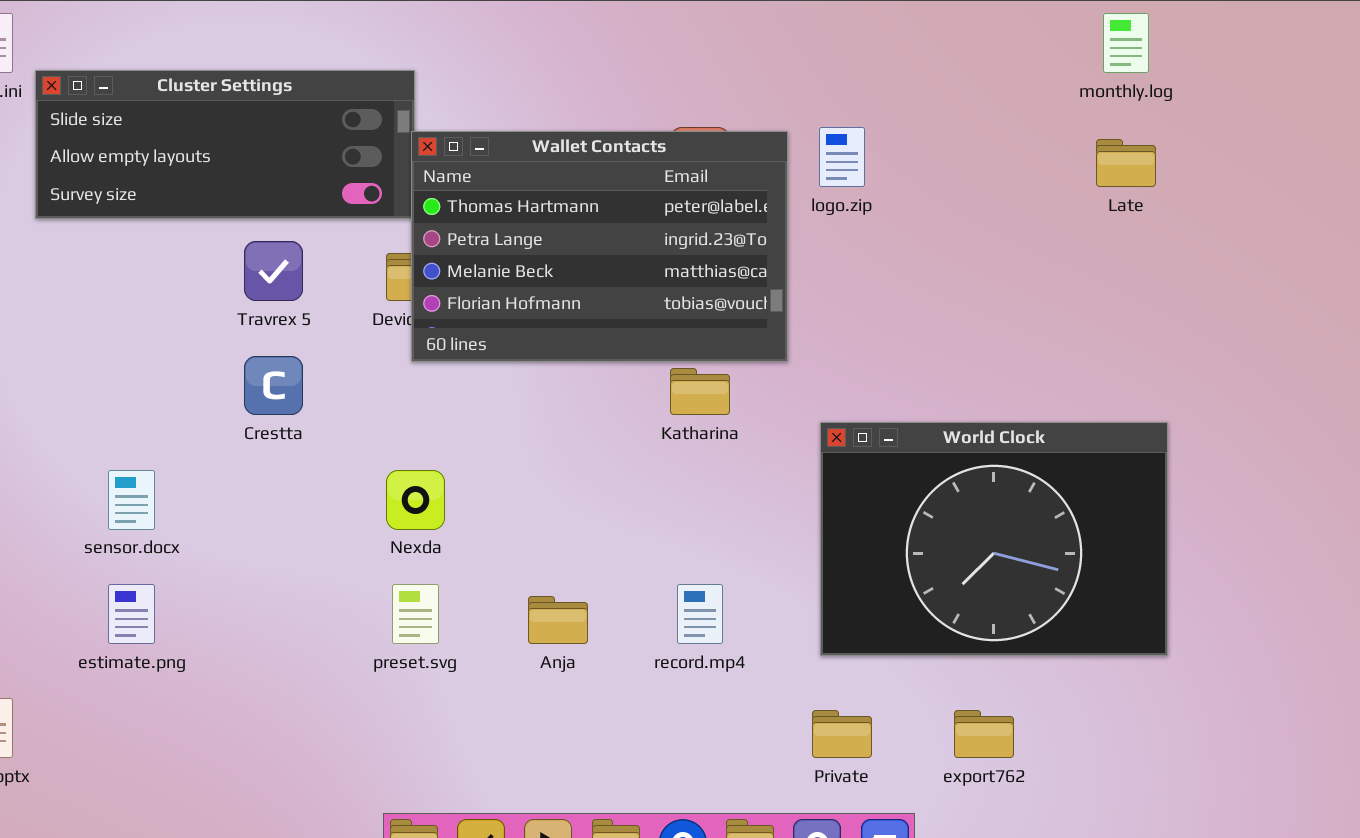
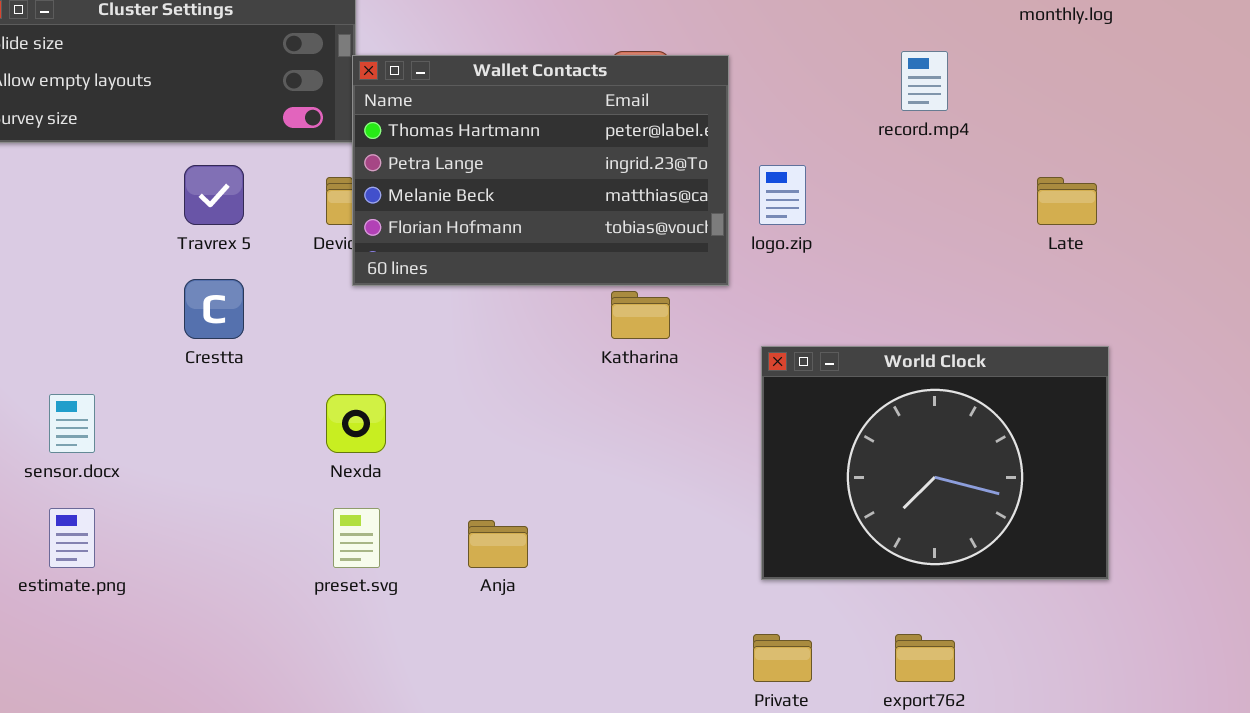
logo.zip: [819,127,865,187] -> [759,165,806,225], moved
Late: [1096,139,1156,187] -> [1037,177,1097,225], moved
record.mp4: [677,584,723,644] -> [901,51,948,111], moved

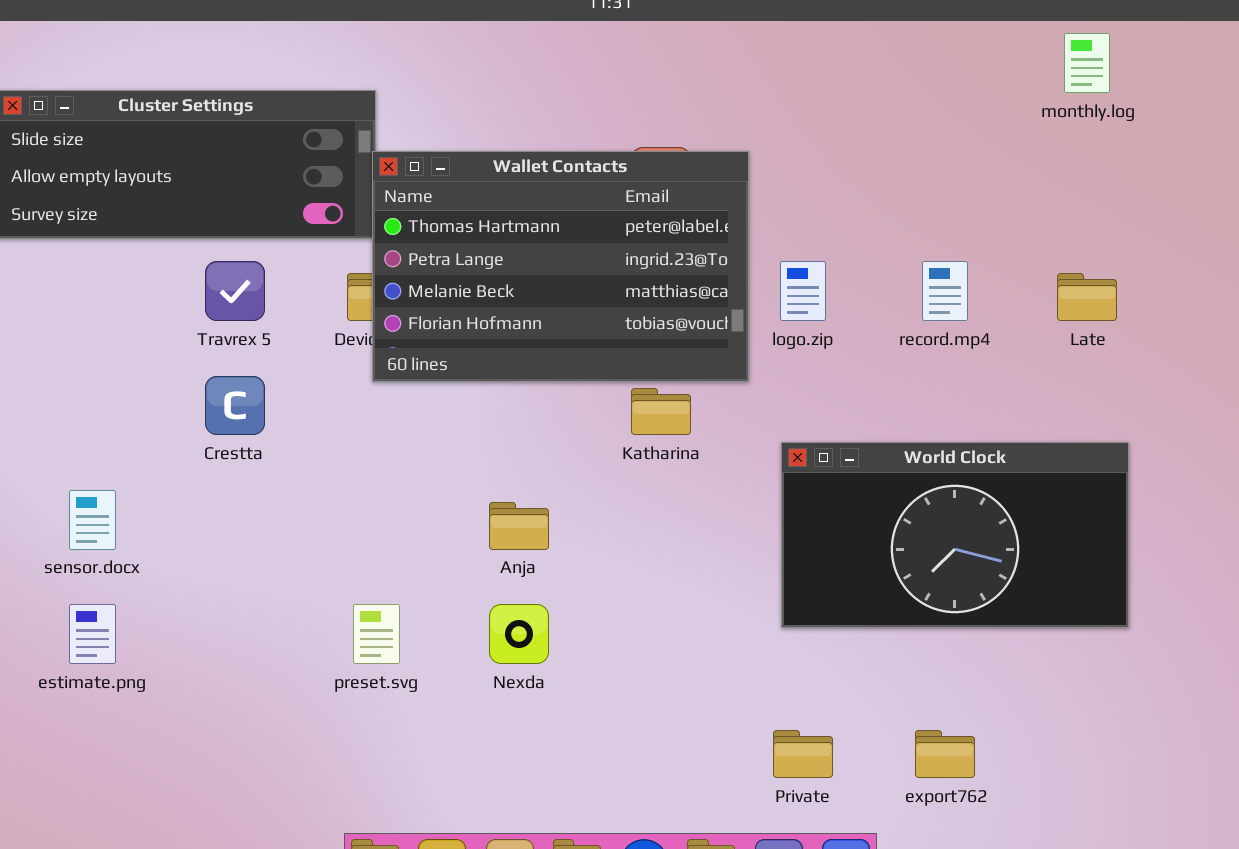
record.mp4: [901,51,948,111] -> [922,261,968,321], moved
World Clock: [761,346,1109,580] -> [781,442,1129,628], resized
Nexda: [326,394,386,453] -> [489,604,549,664], moved
Anja: [468,520,528,568] -> [489,502,549,550], moved

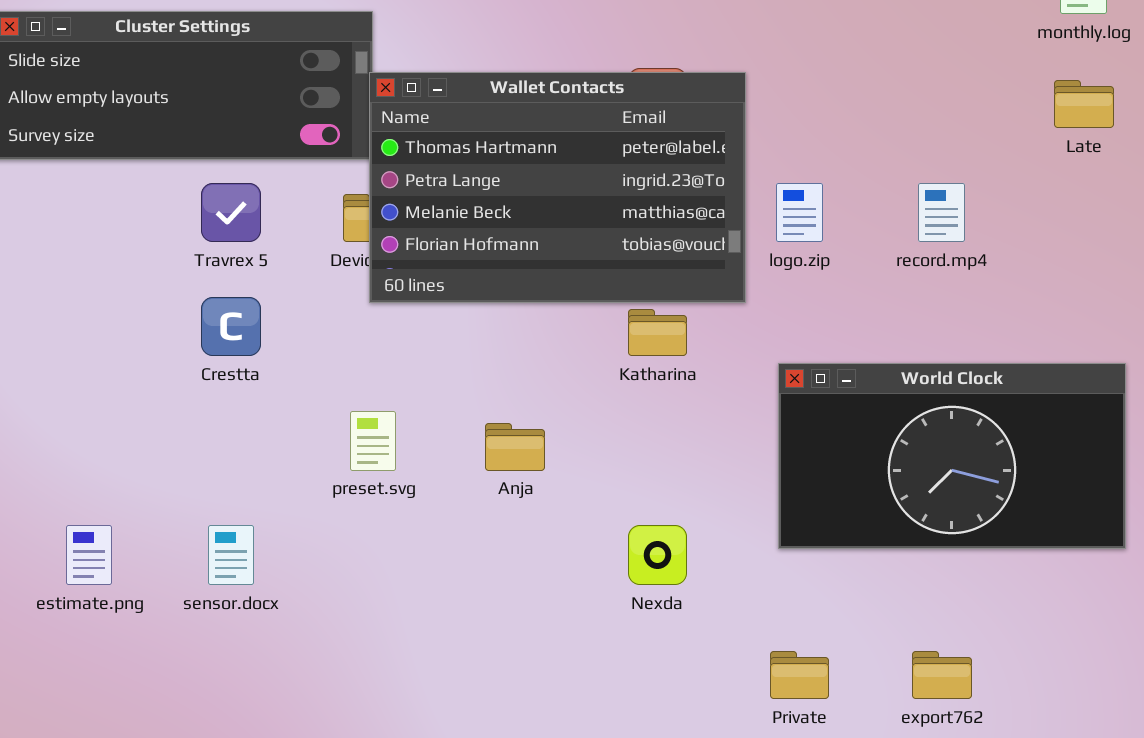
Late: [1057,273,1117,321] -> [1054,80,1114,128], moved
sensor.docx: [69,490,116,550] -> [208,525,254,585], moved
preset.svg: [353,604,400,664] -> [350,411,396,471], moved
Nexda: [489,604,549,664] -> [628,525,687,585], moved

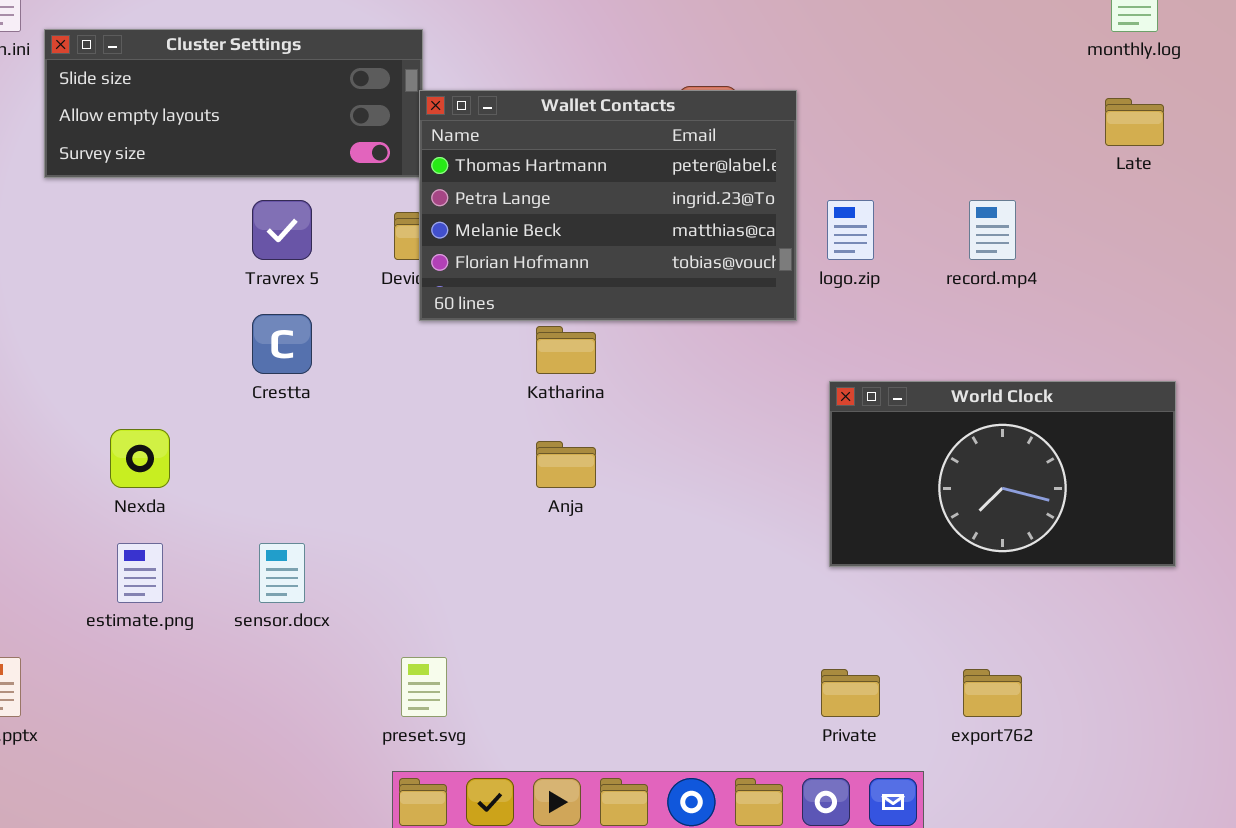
Katharina: [628,309,687,356] -> [536,326,596,374], moved
preset.svg: [350,411,396,471] -> [401,657,447,717], moved
Nexda: [628,525,687,585] -> [110,429,170,488], moved

